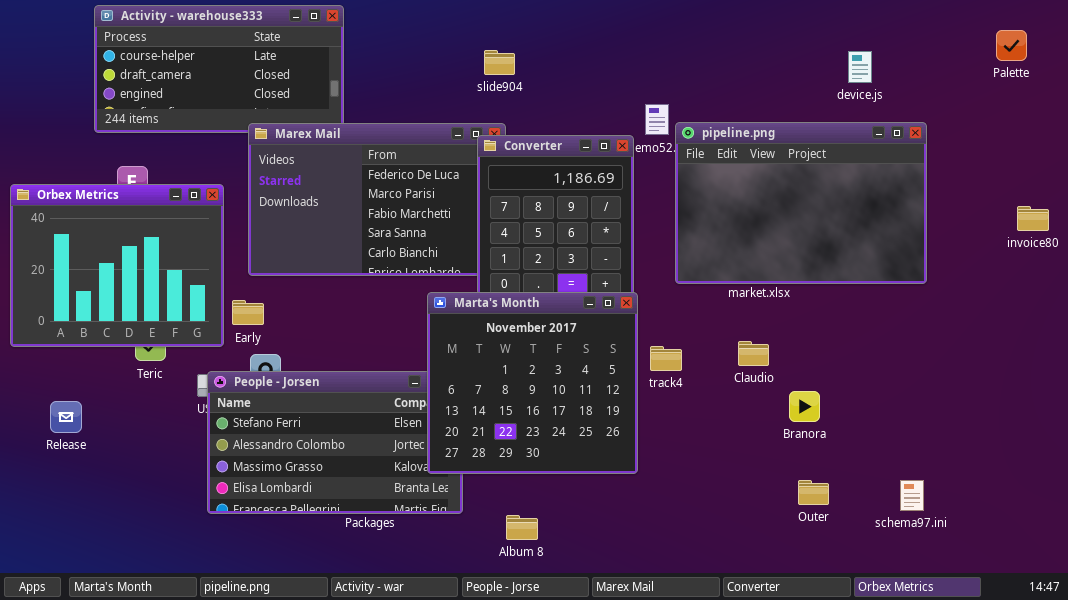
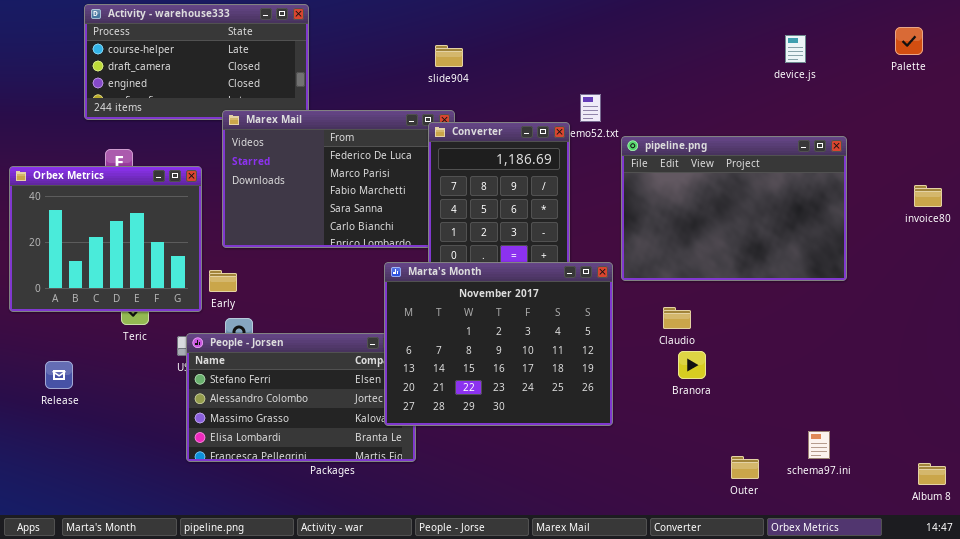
device.js: [848,51,872,83] -> [785,35,806,63], moved
pipeline.png: [675,122,927,284] -> [621,136,847,281], moved
Marta's Month: [427,292,638,474] -> [384,262,613,426], resized
Branora: [789,391,820,422] -> [678,351,706,379], moved
Outer: [798,480,829,505] -> [731,456,759,479], moved
Album 8: [506,515,538,540] -> [918,463,946,485], moved

